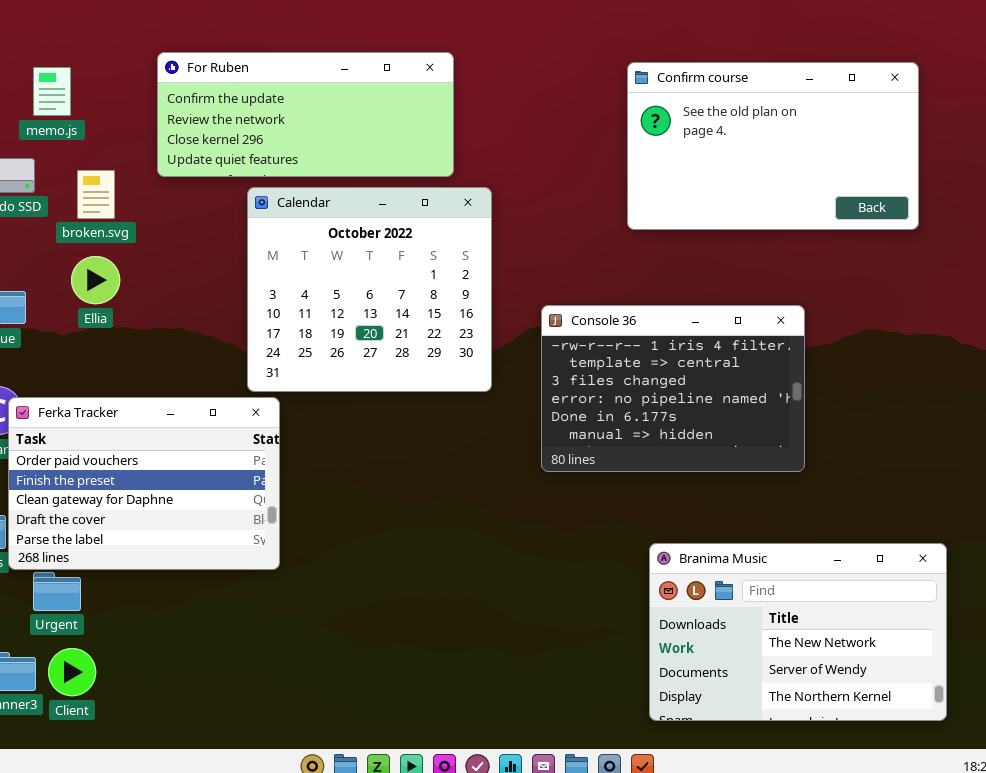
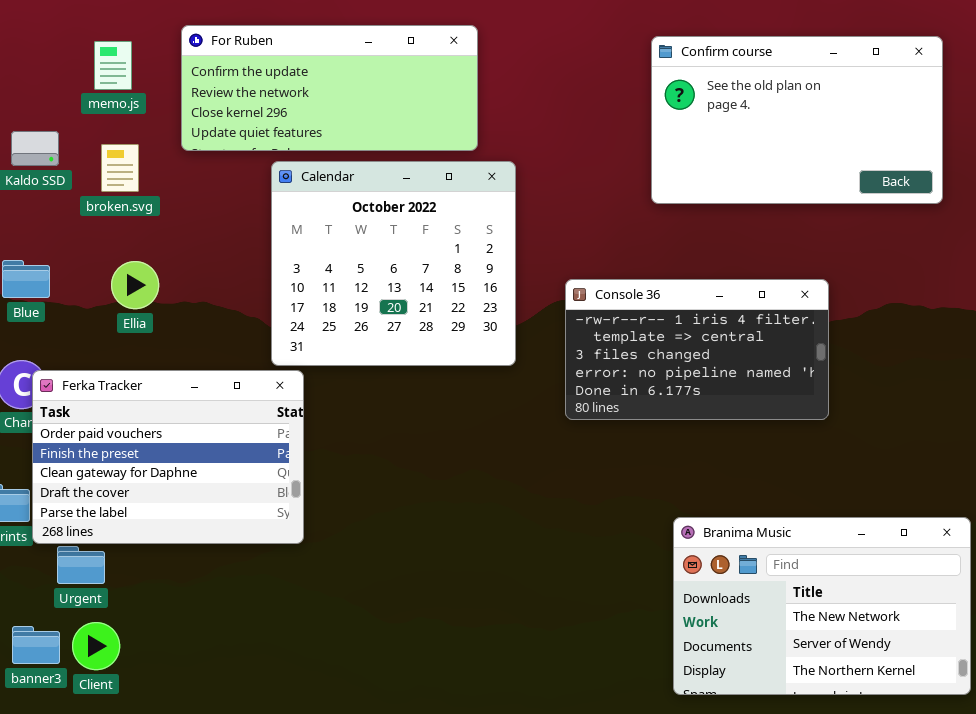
memo.js: [33,67,71,116] -> [94,41,132,90], moved
Ellia: [71,256,120,304] -> [111,261,159,309], moved
Console 36: [541,305,805,472] -> [565,279,829,420], resized

